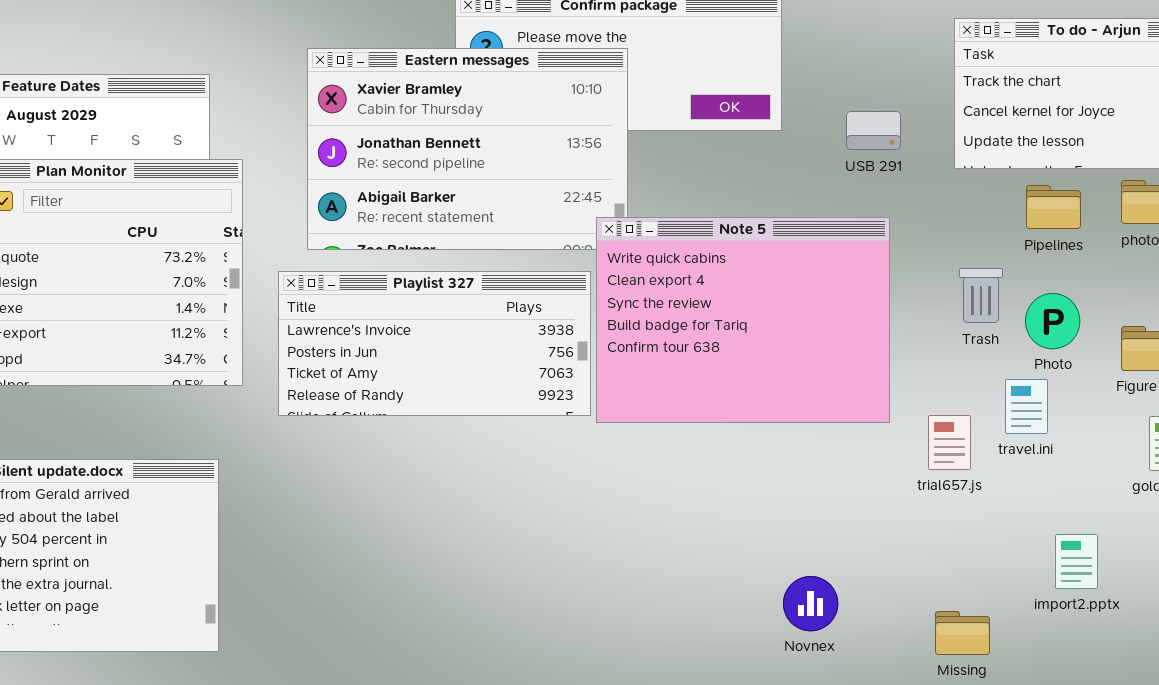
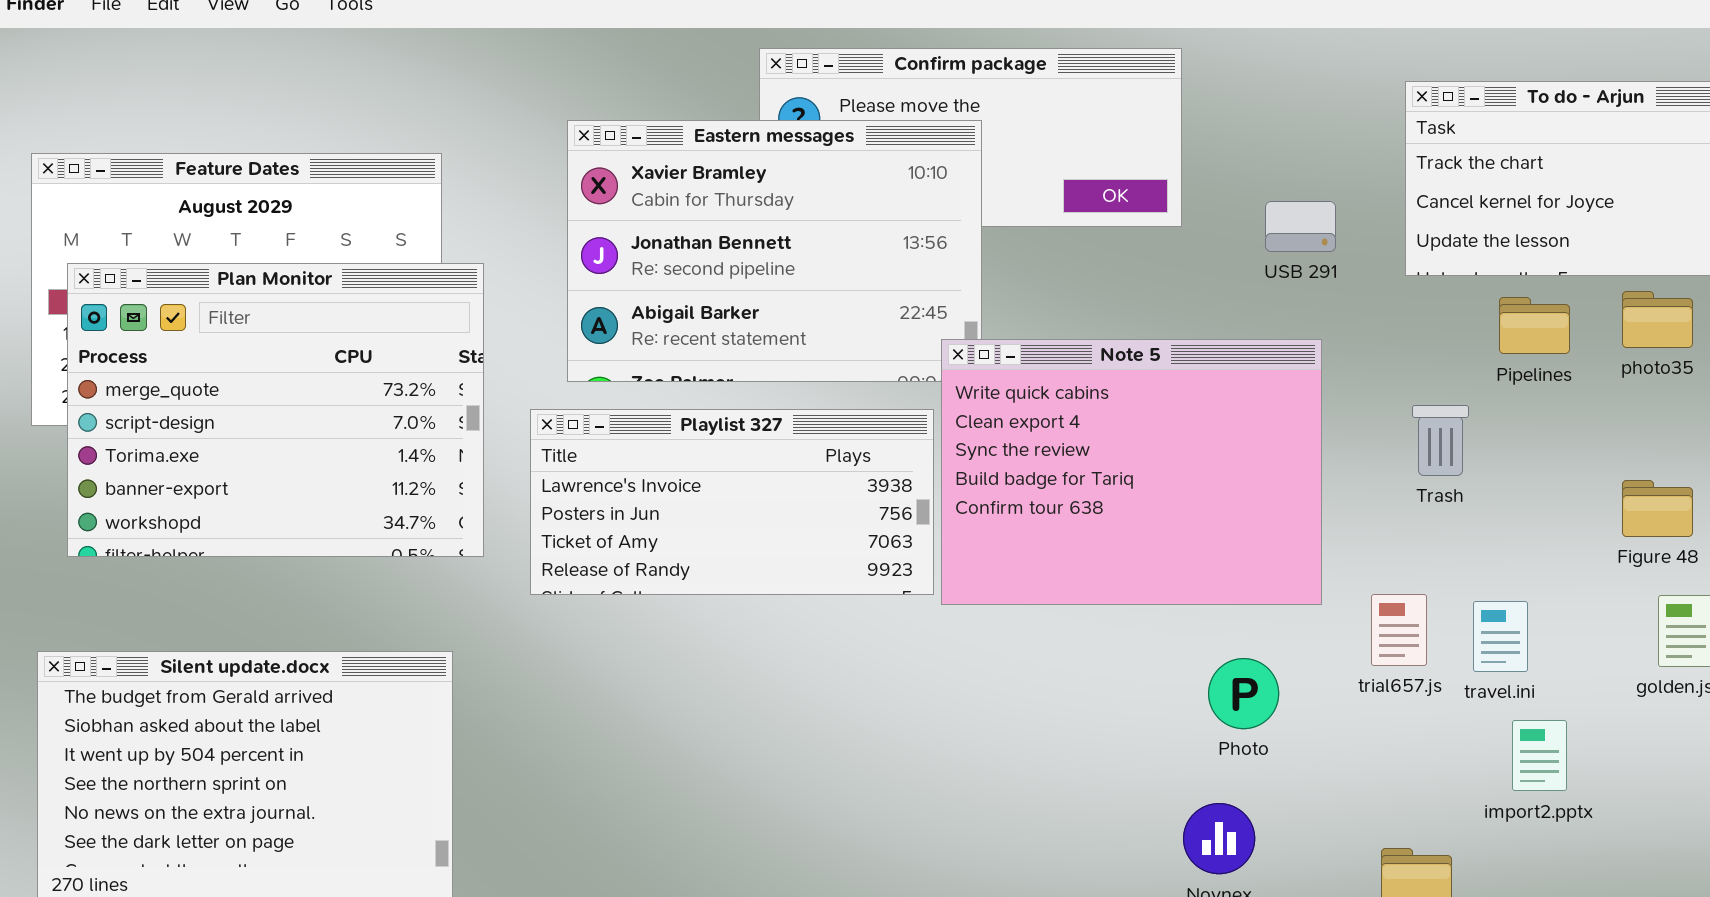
Photo: [1025,293,1080,349] -> [1208,658,1279,729], moved
travel.ini: [1005,379,1048,434] -> [1473,601,1528,672], moved
import2.pptx: [1055,534,1098,589] -> [1512,720,1567,791], moved

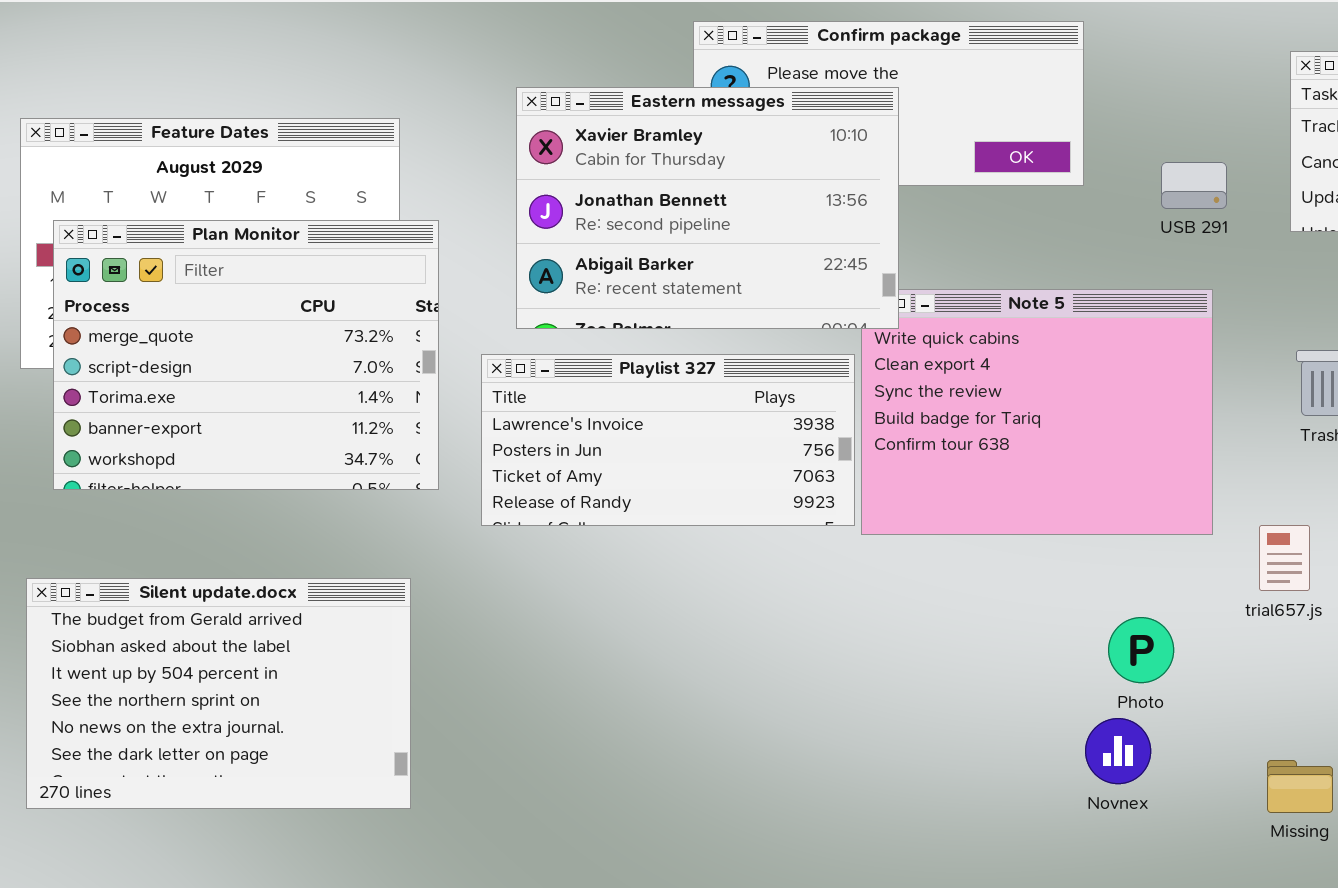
Eastern messages: [567,120,982,382] -> [516,87,899,329], raised
Photo: [1208,658,1279,729] -> [1108,617,1174,683], moved

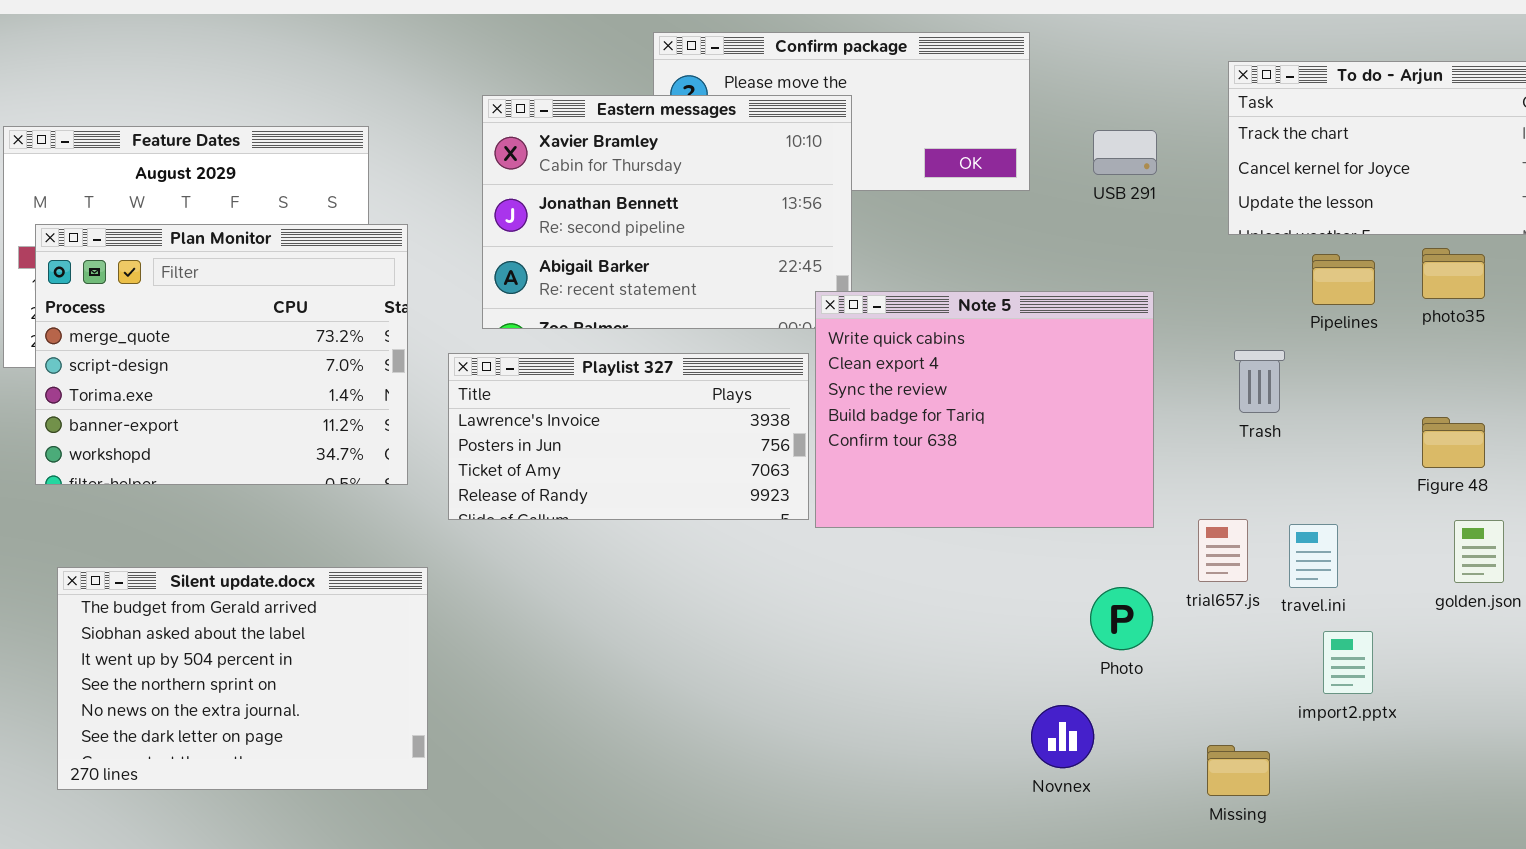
USB 291: [1161,162,1227,209] -> [1093,130,1157,175], moved
Note 5: [861,289,1213,535] -> [815,291,1154,528], raised
Silent update.docx: [26,578,411,809] -> [57,567,428,790], moved
Photo: [1108,617,1174,683] -> [1090,587,1153,650], moved

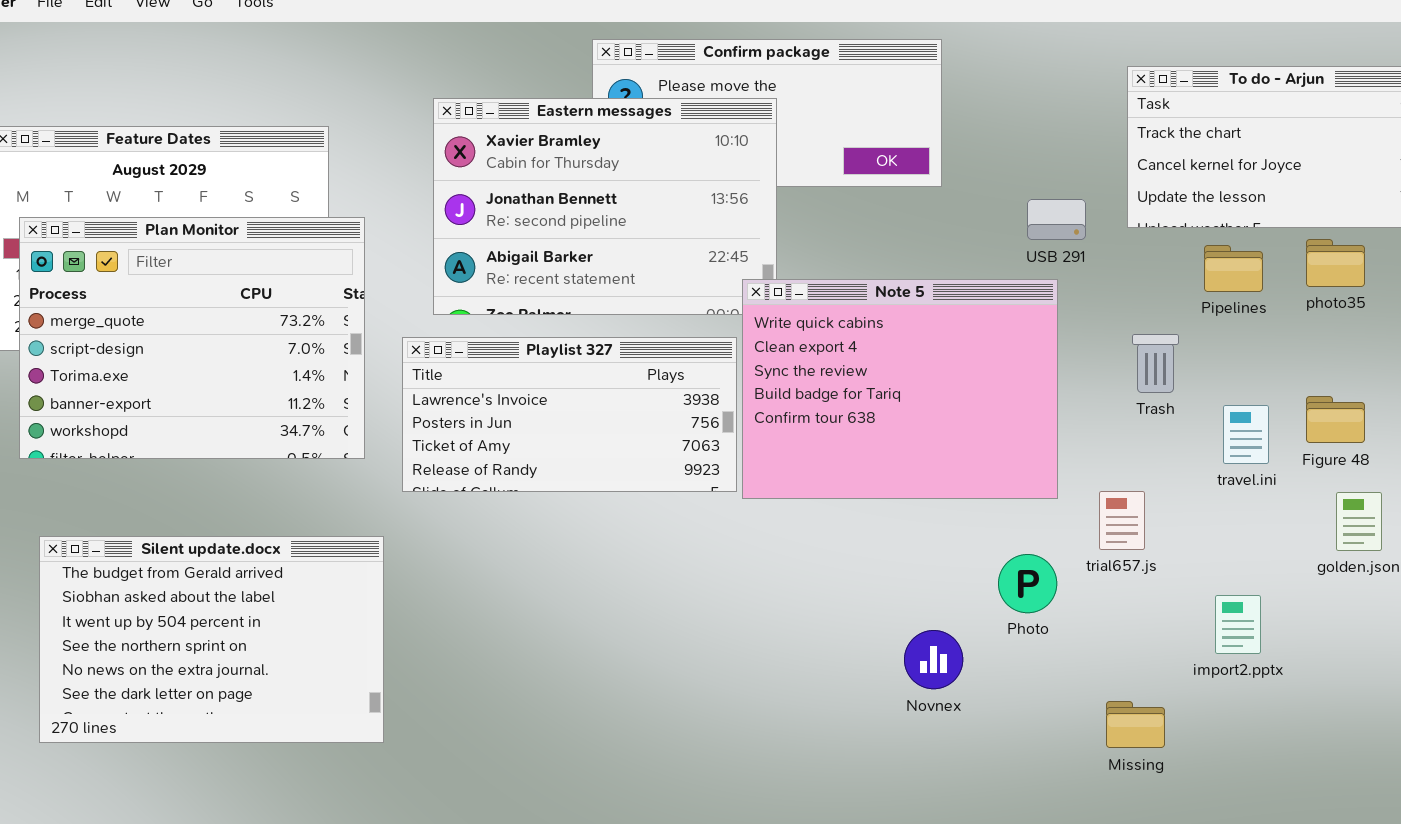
USB 291: [1093,130,1157,175] -> [1027,199,1086,240], moved
travel.ini: [1289,524,1338,588] -> [1223,405,1269,464], moved
Novnex: [1031,705,1094,768] -> [904,630,963,689], moved

